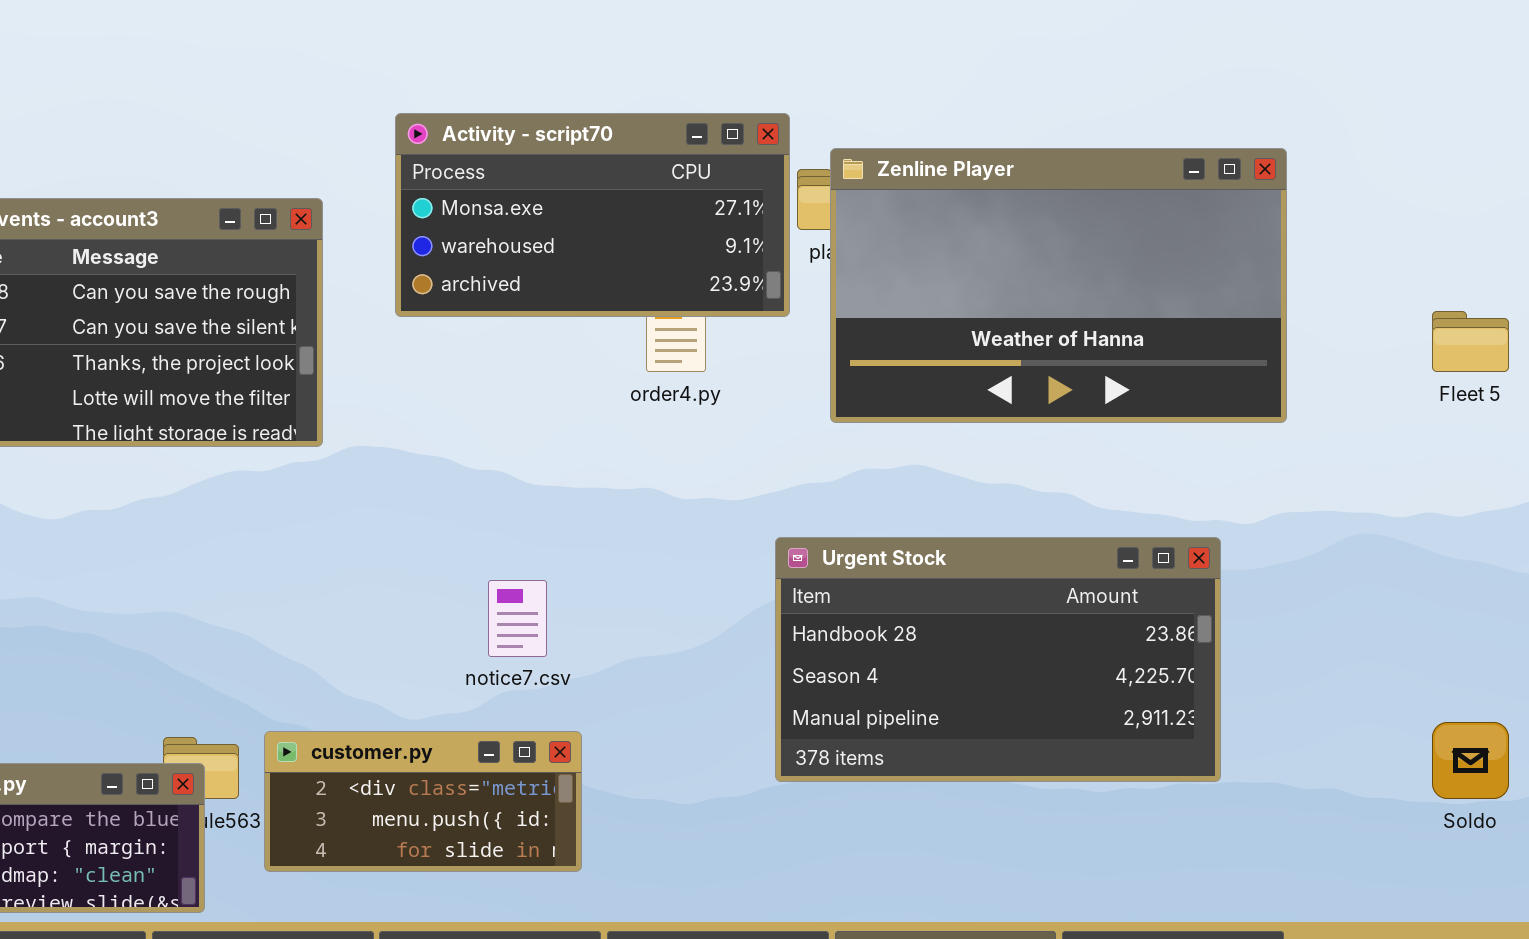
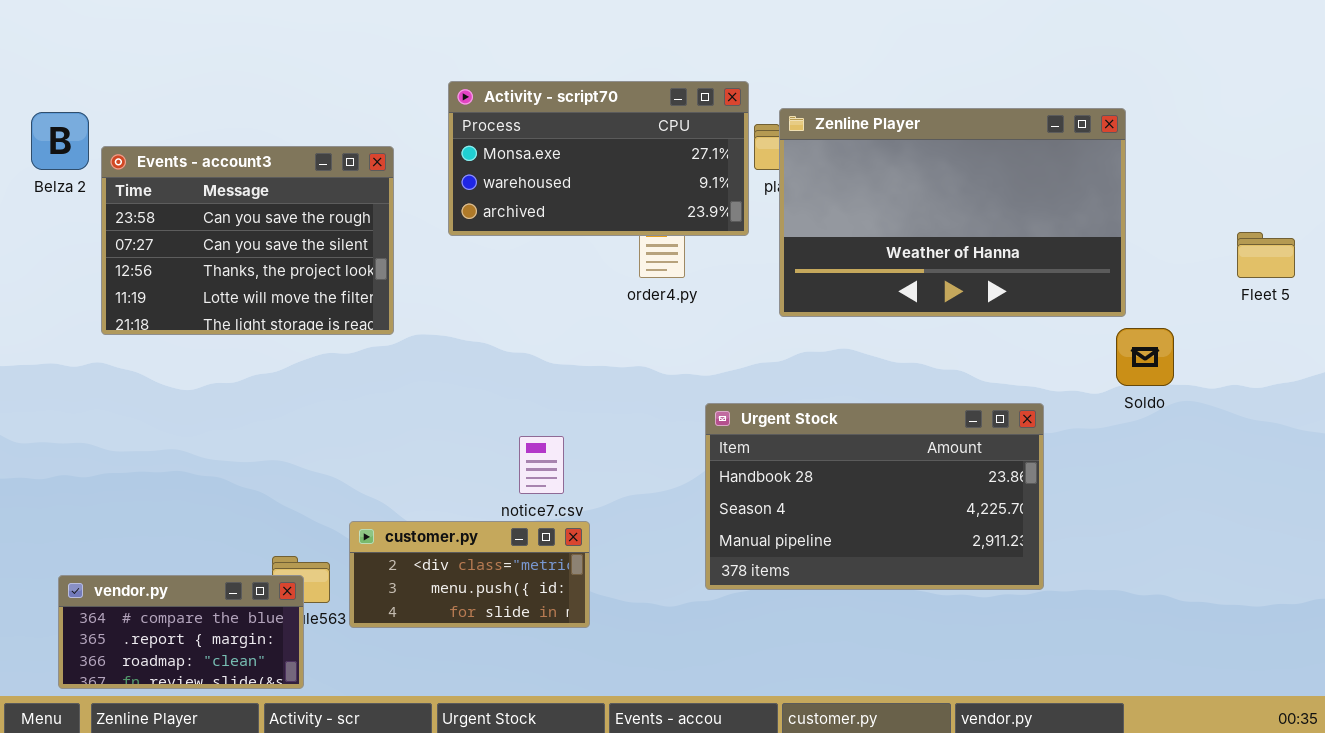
Urgent Stock: [775,537,1221,782] -> [705,403,1044,590], moved
Soldo: [1432,722,1509,799] -> [1116,328,1174,386], moved
customer.py: [264,731,582,872] -> [349,521,590,628], moved

